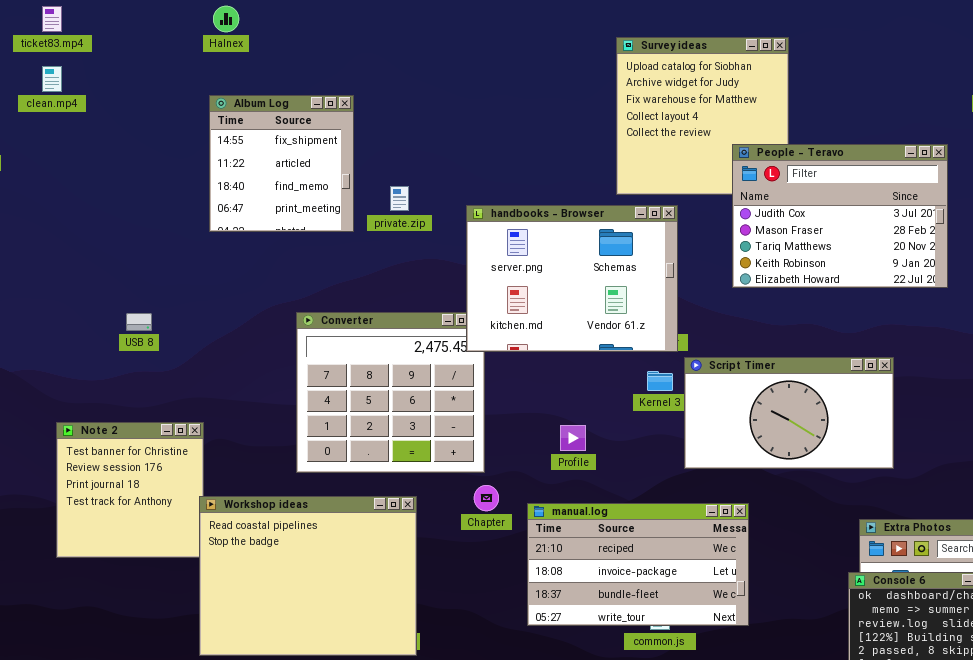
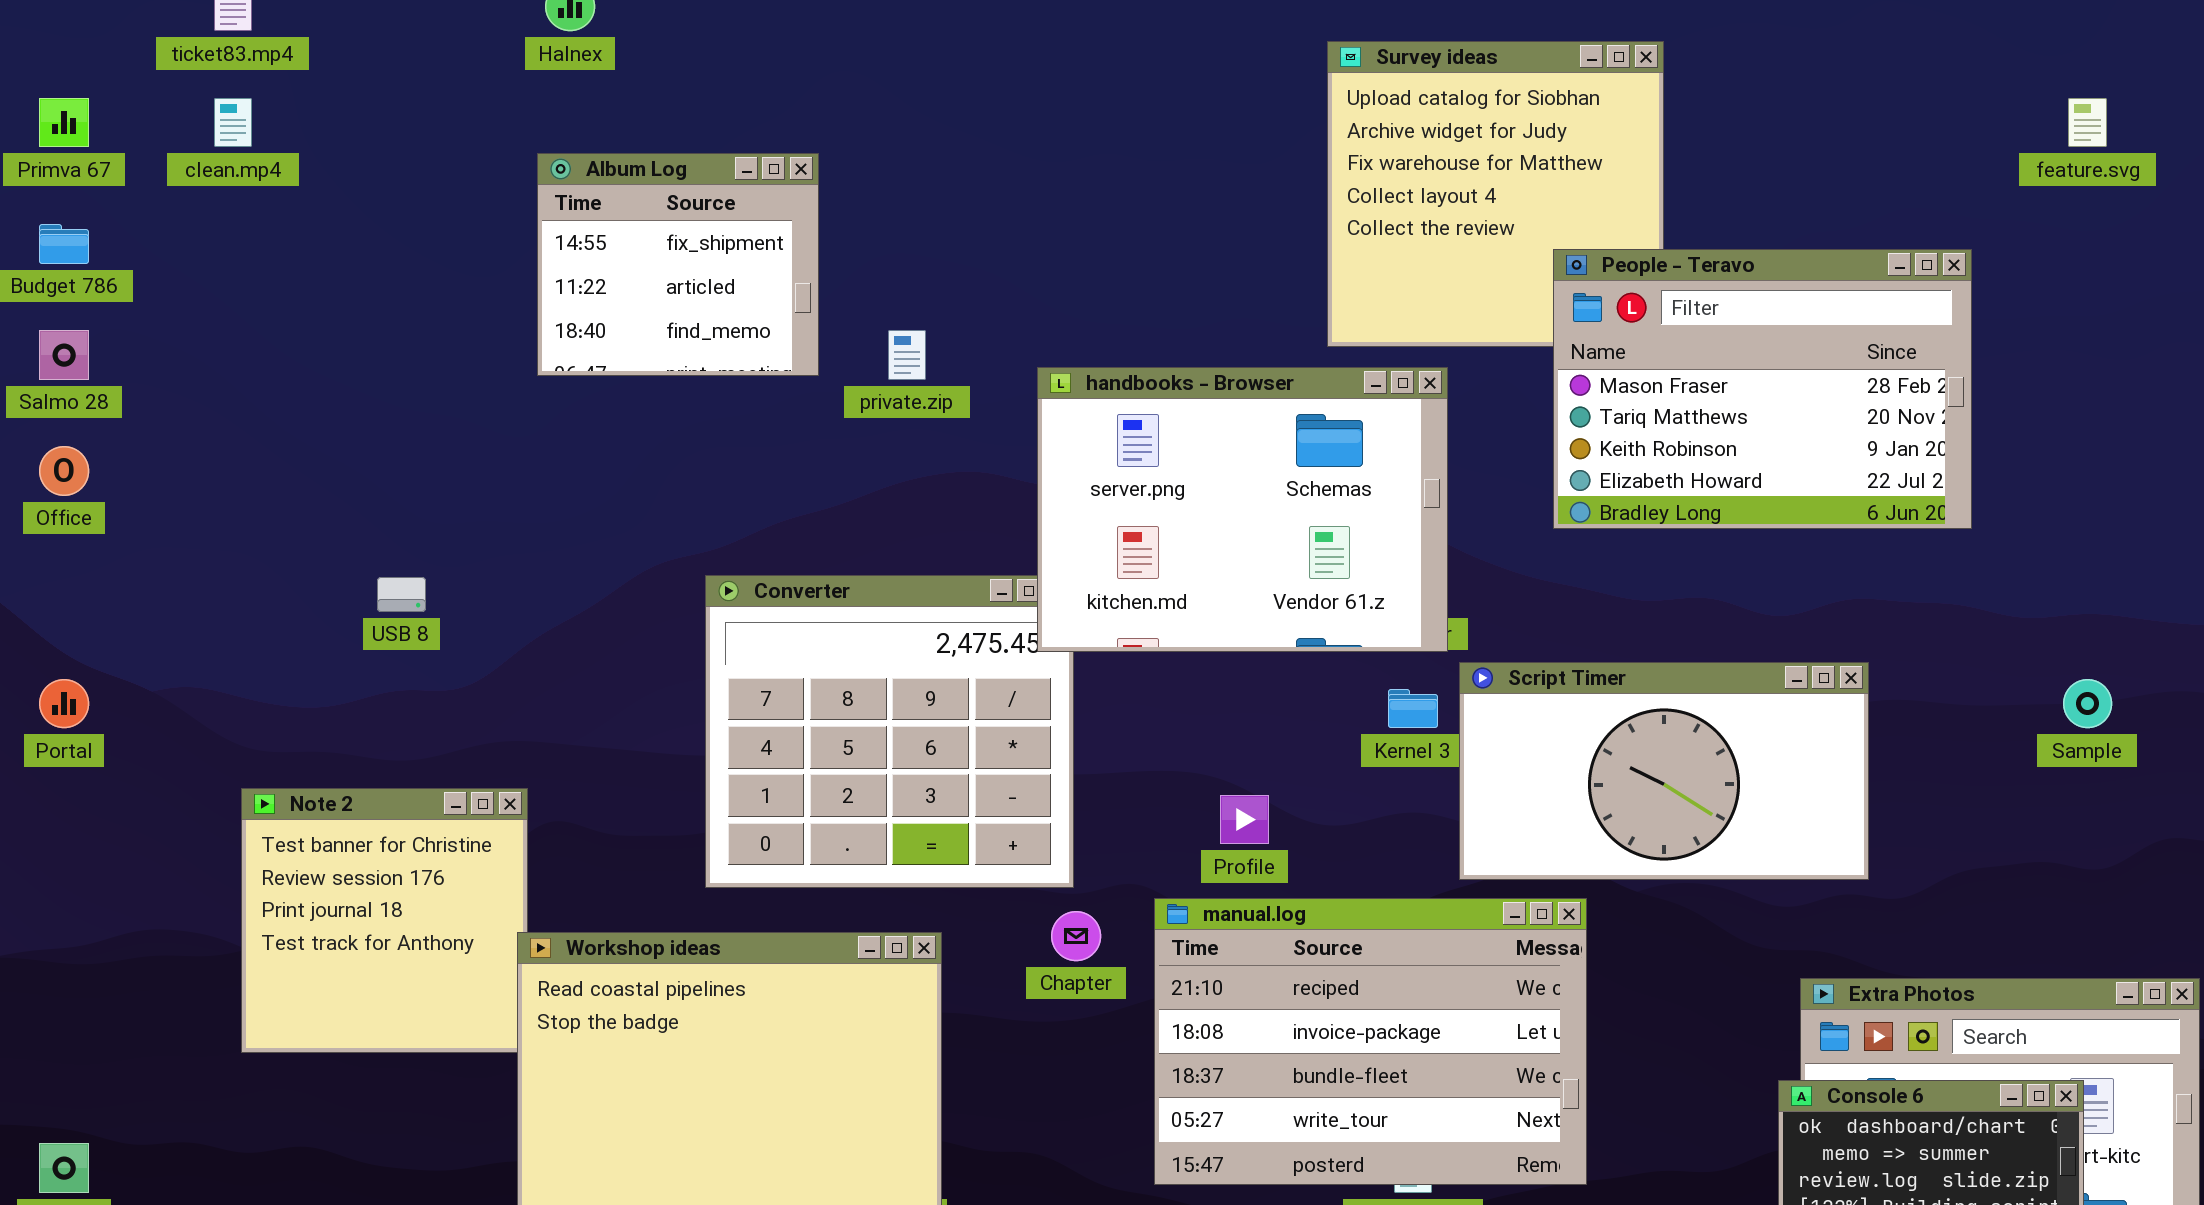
Album Log: [209,95,354,232] -> [537,153,819,376], resized
People - Teravo: [732,144,948,288] -> [1553,249,1972,529], scrolled down 1 row
manual.log: [527,503,749,626] -> [1154,898,1587,1185], resized

